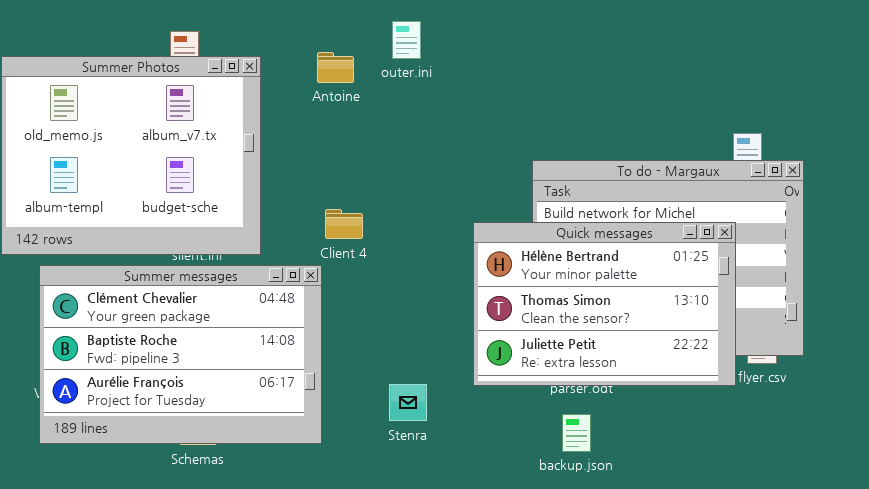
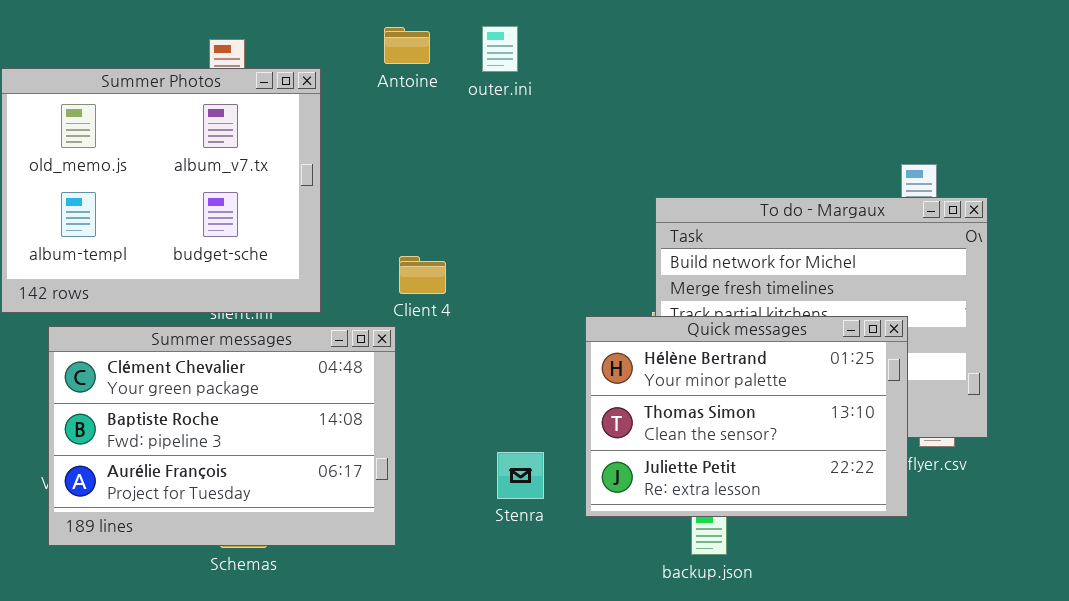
Antoine: [317,52,354,83] -> [384,27,430,64], moved
Quick messages: [473,222,736,386] -> [585,316,908,517], moved
Stenra: [389,384,427,421] -> [497,452,544,499], moved

